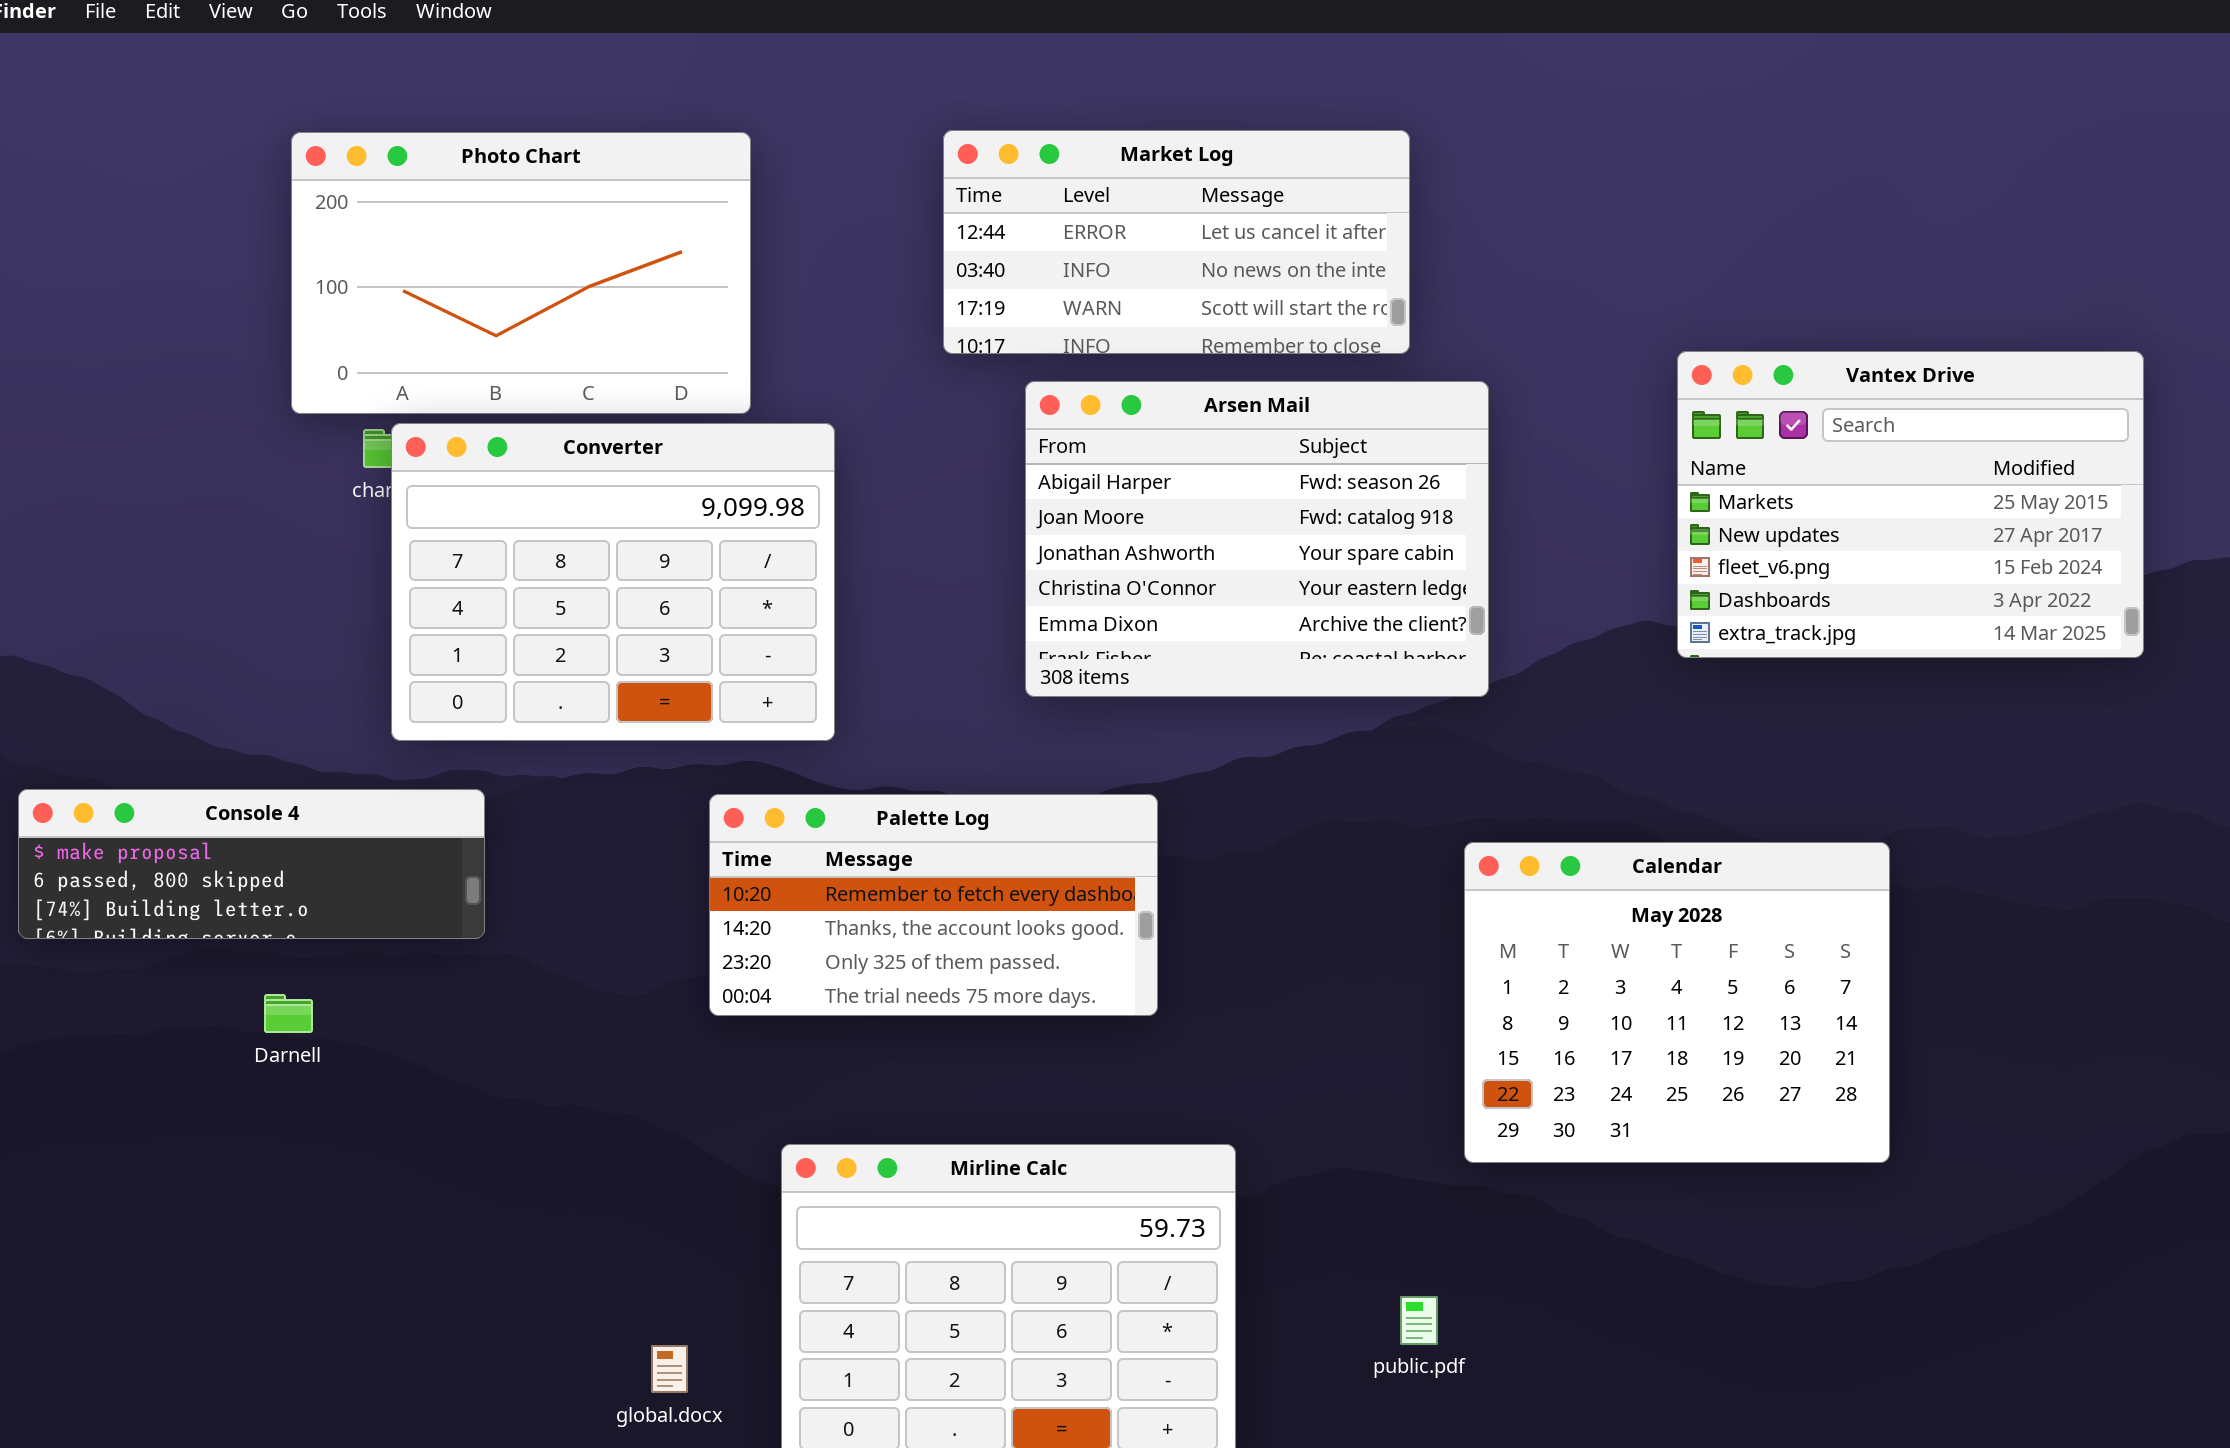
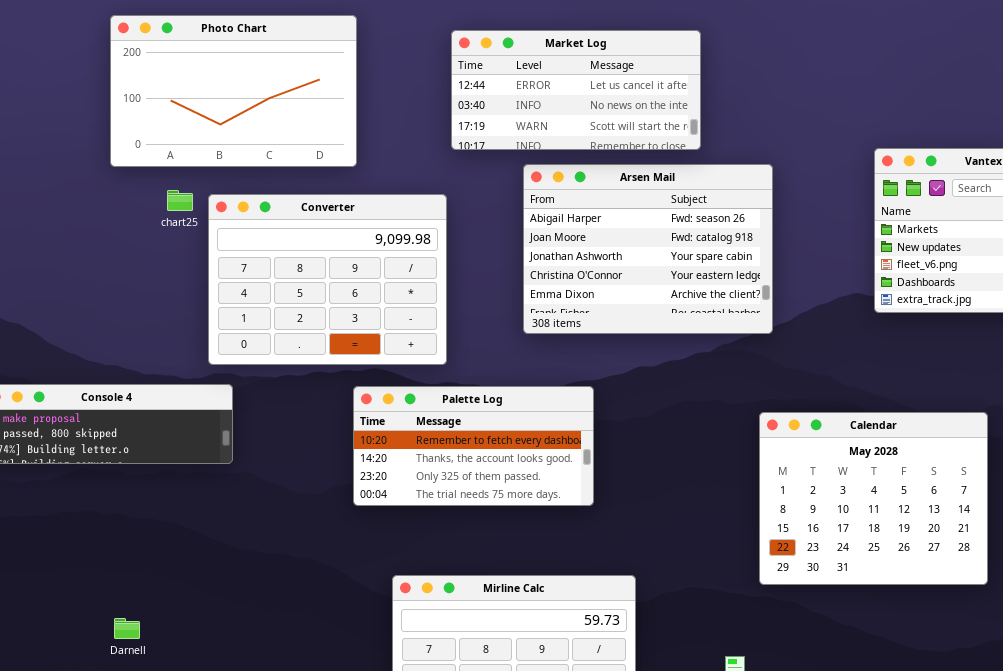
Market Log: [943,130,1410,354] -> [451,30,701,150], moved
Photo Chart: [291,132,751,414] -> [110,15,357,167], moved
Converter: [391,423,835,741] -> [208,194,447,365], moved
Darnell: [264,994,313,1033] -> [114,618,140,639], moved

